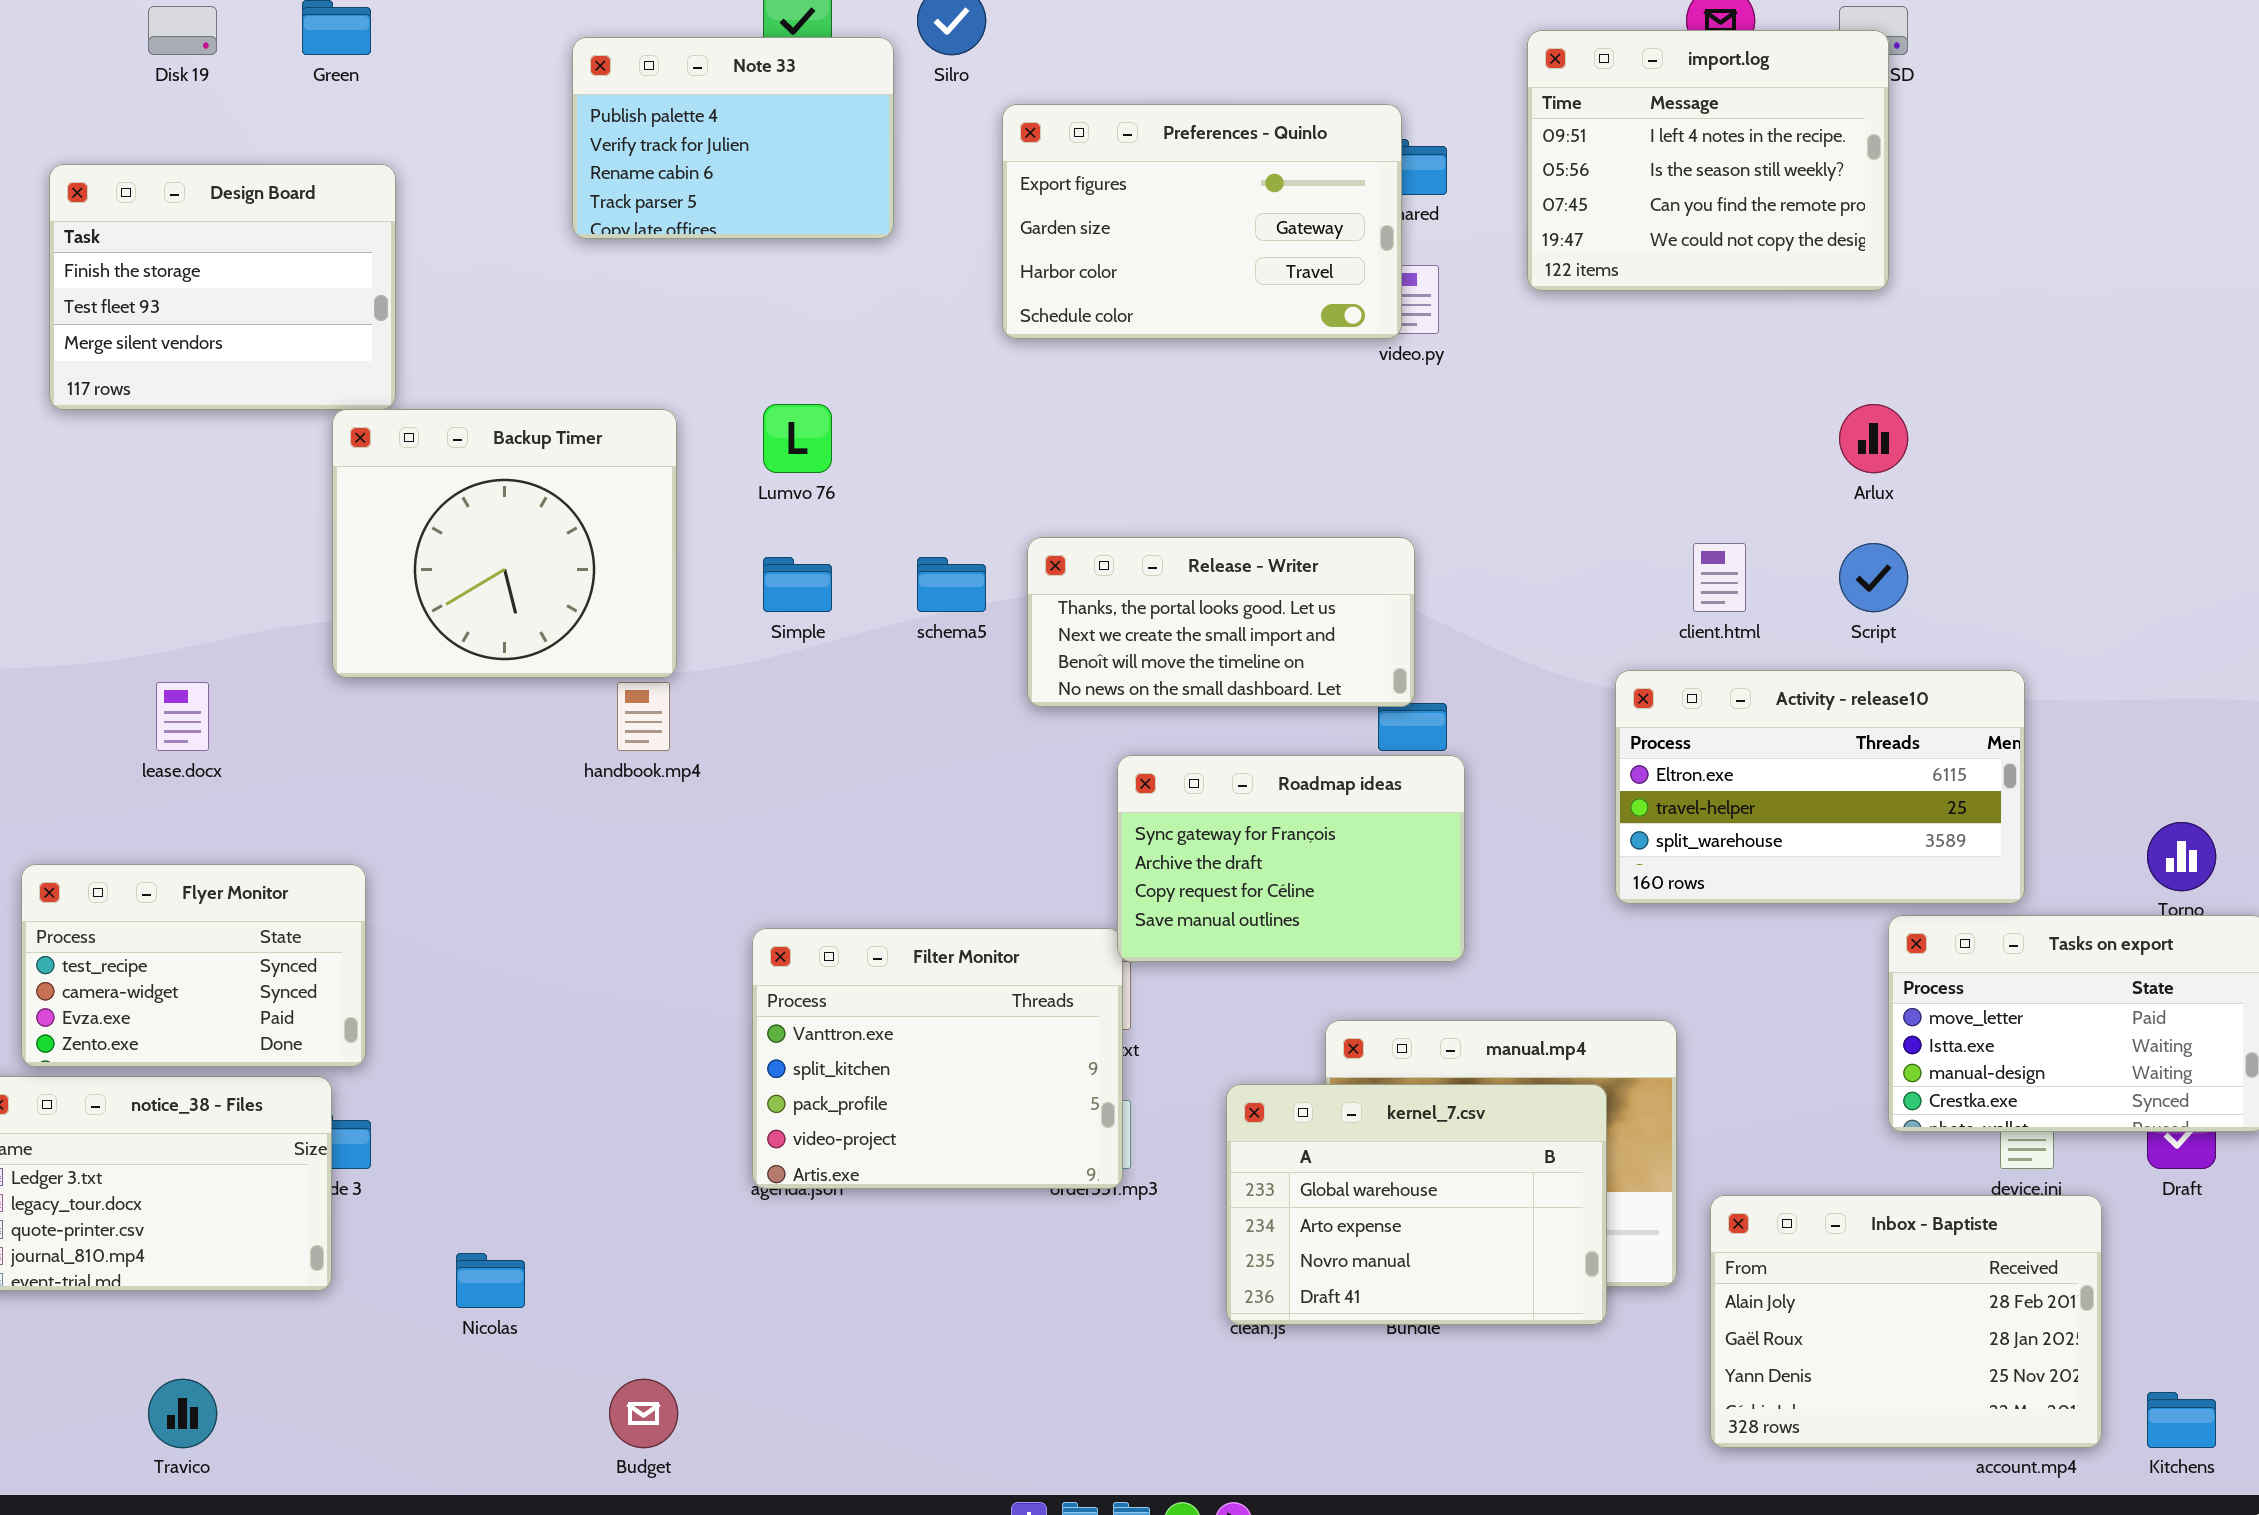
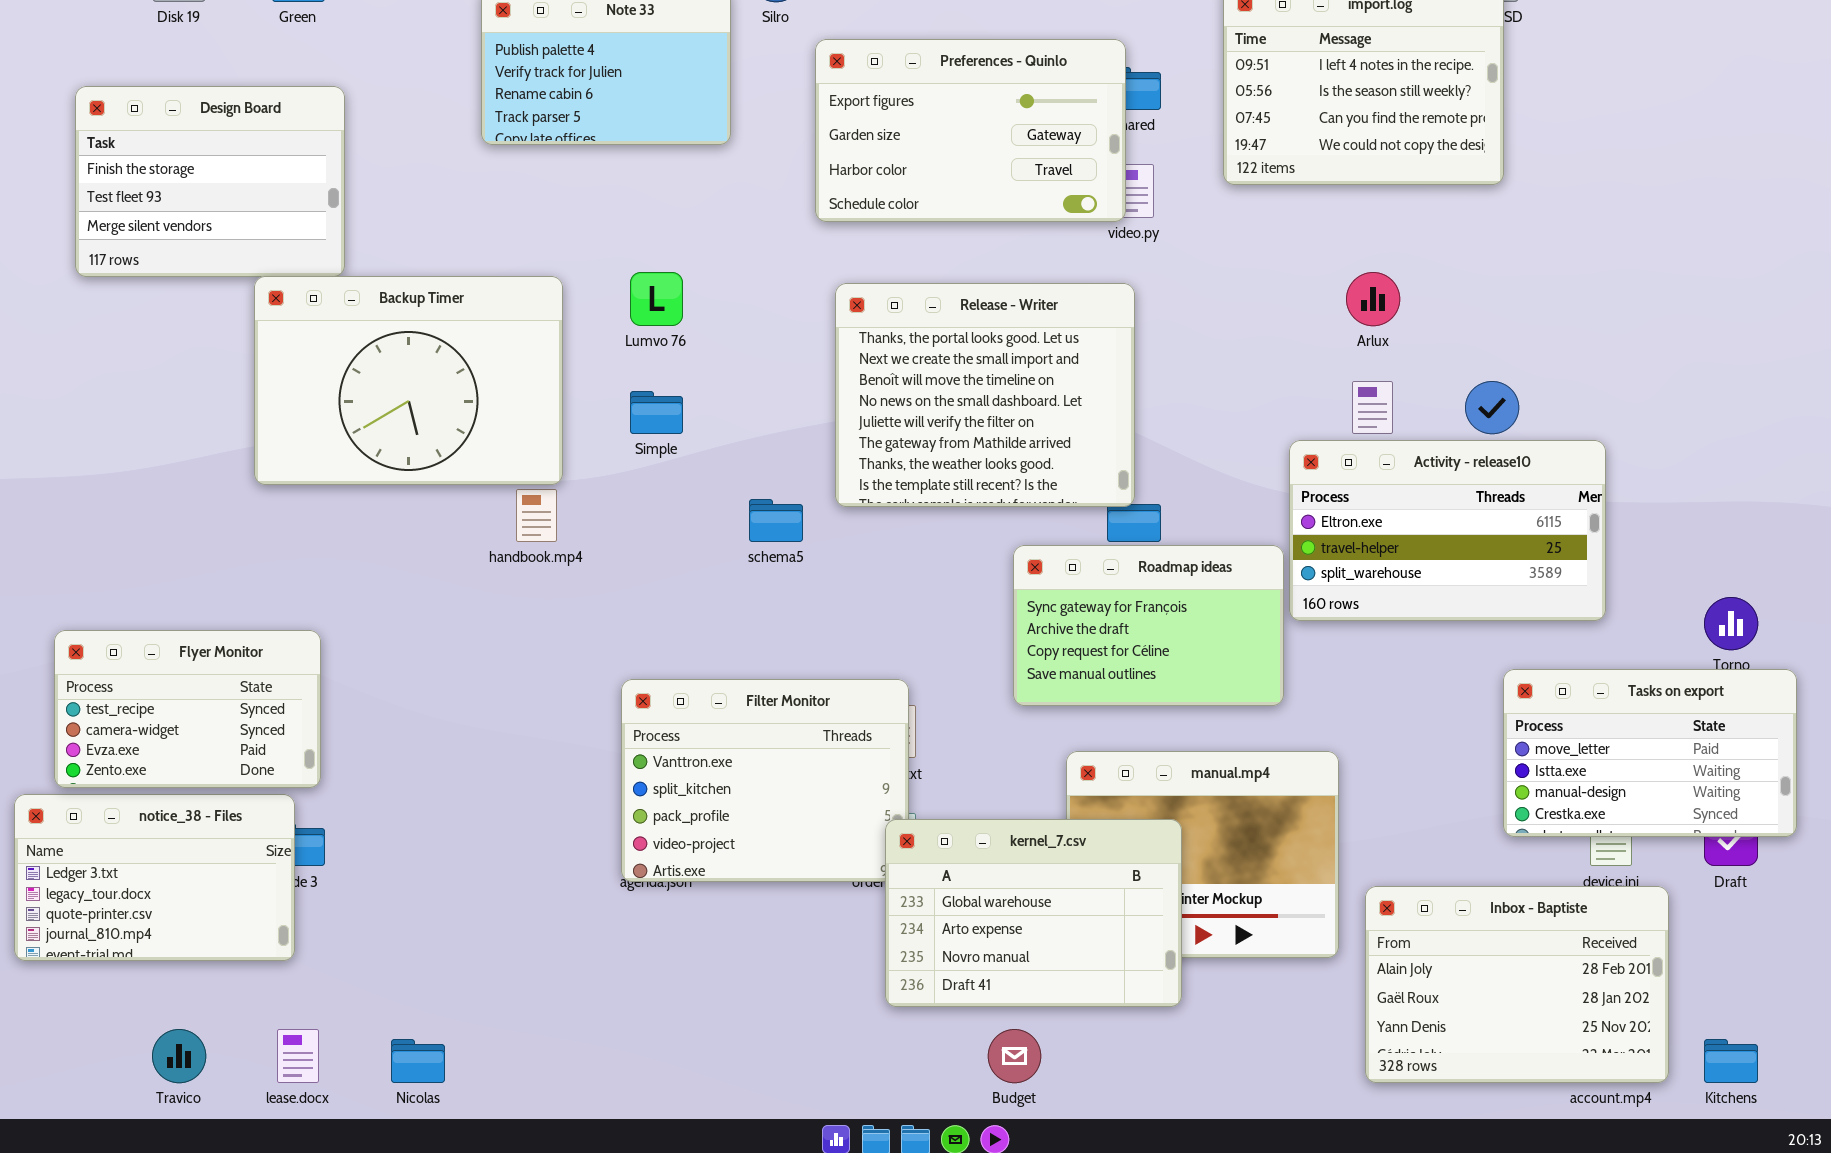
Arlux: [1839,404,1908,473] -> [1346,272,1400,326], moved
Backup Timer: [332,409,677,678] -> [254,276,563,485], resized
Release - Writer: [1027,537,1415,707] -> [835,283,1135,507], resized
schema5: [917,557,986,612] -> [749,499,803,542], moved
Activity - release10: [1615,670,2025,904] -> [1289,440,1606,621], moved
lease.docx: [156,682,209,751] -> [277,1029,319,1083], moved
Roadmap ideas: [1117,755,1465,962] -> [1013,545,1284,706], moved
kernel_7.csv: [1226,1084,1607,1325] -> [885,819,1182,1007], moved
Nicolas: [456,1253,525,1308] -> [391,1039,445,1083], moved
Budget: [609,1379,678,1448] -> [988,1029,1041,1083], moved

